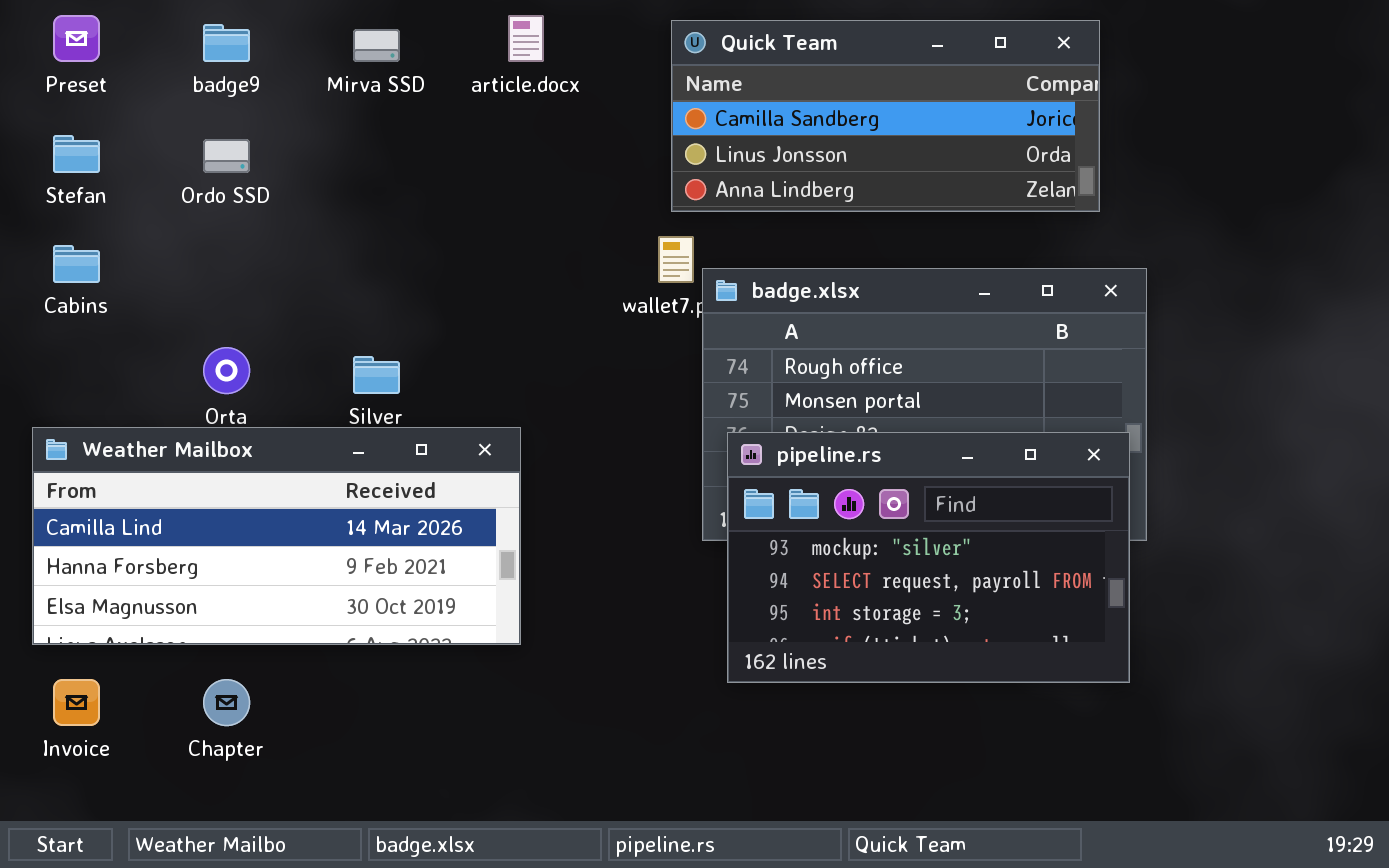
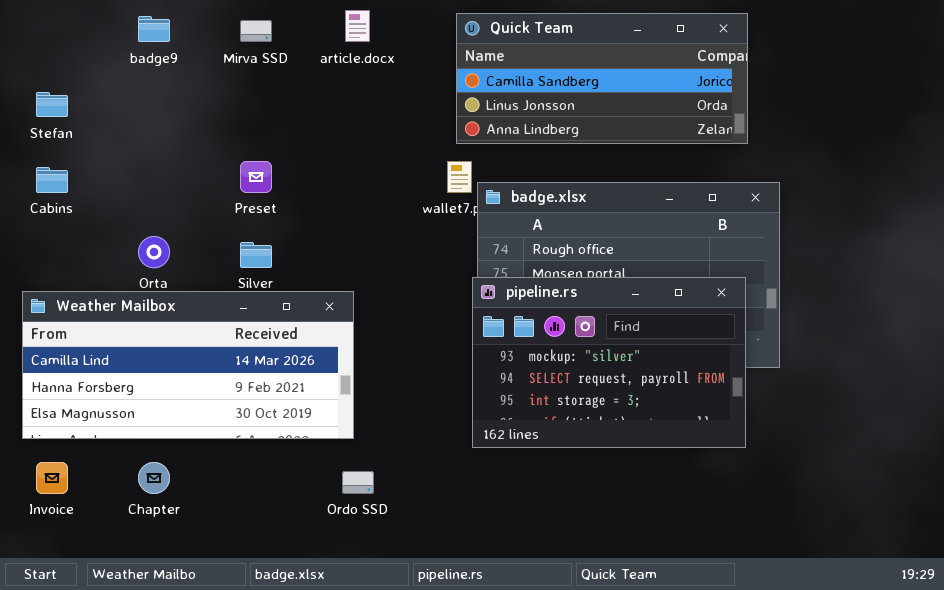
Preset: [53,15,100,62] -> [240,161,272,193], moved
Ordo SSD: [203,139,250,173] -> [342,471,374,494], moved
pipeline.rs: [727,432,1130,683] -> [472,277,746,448], moved

